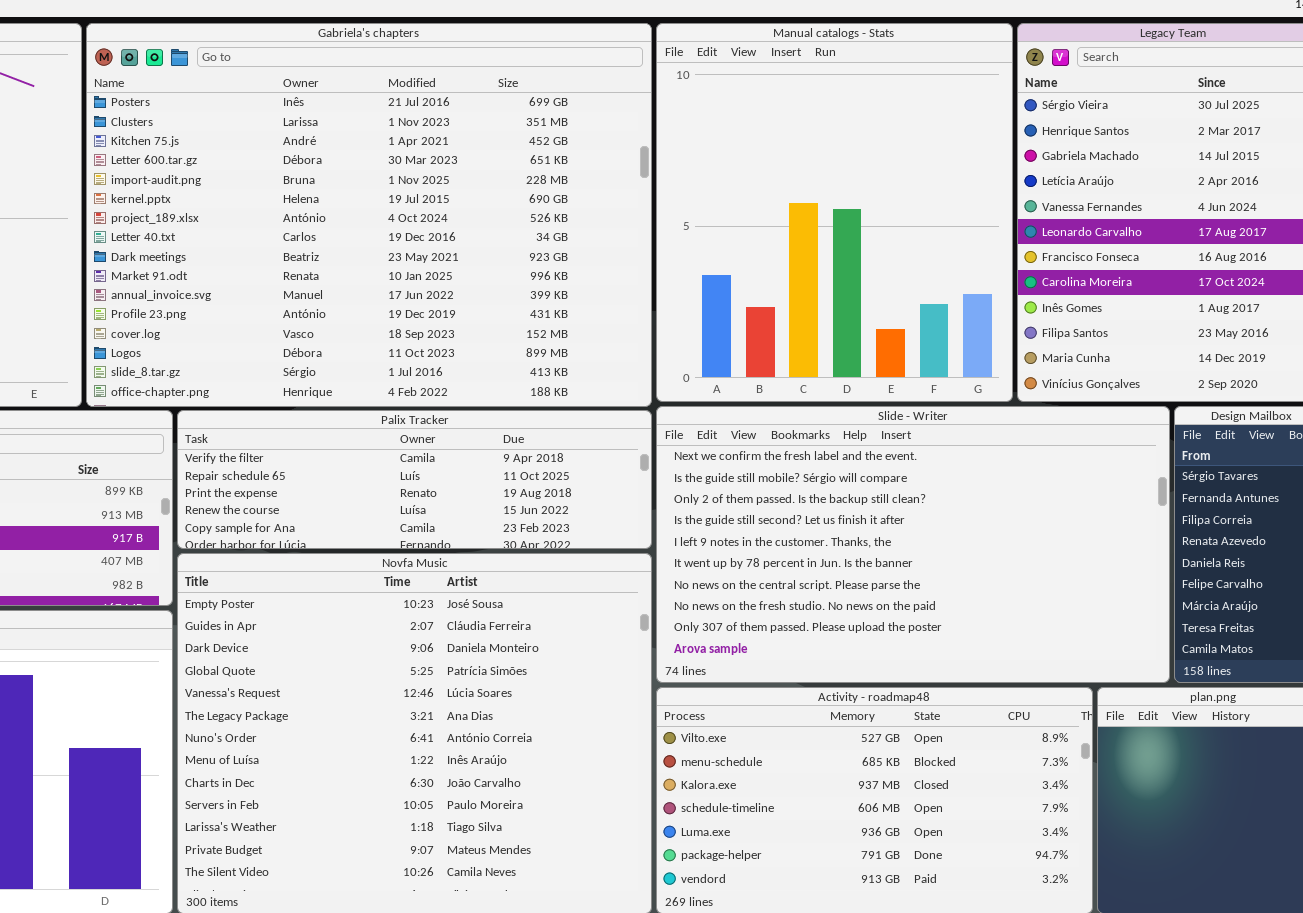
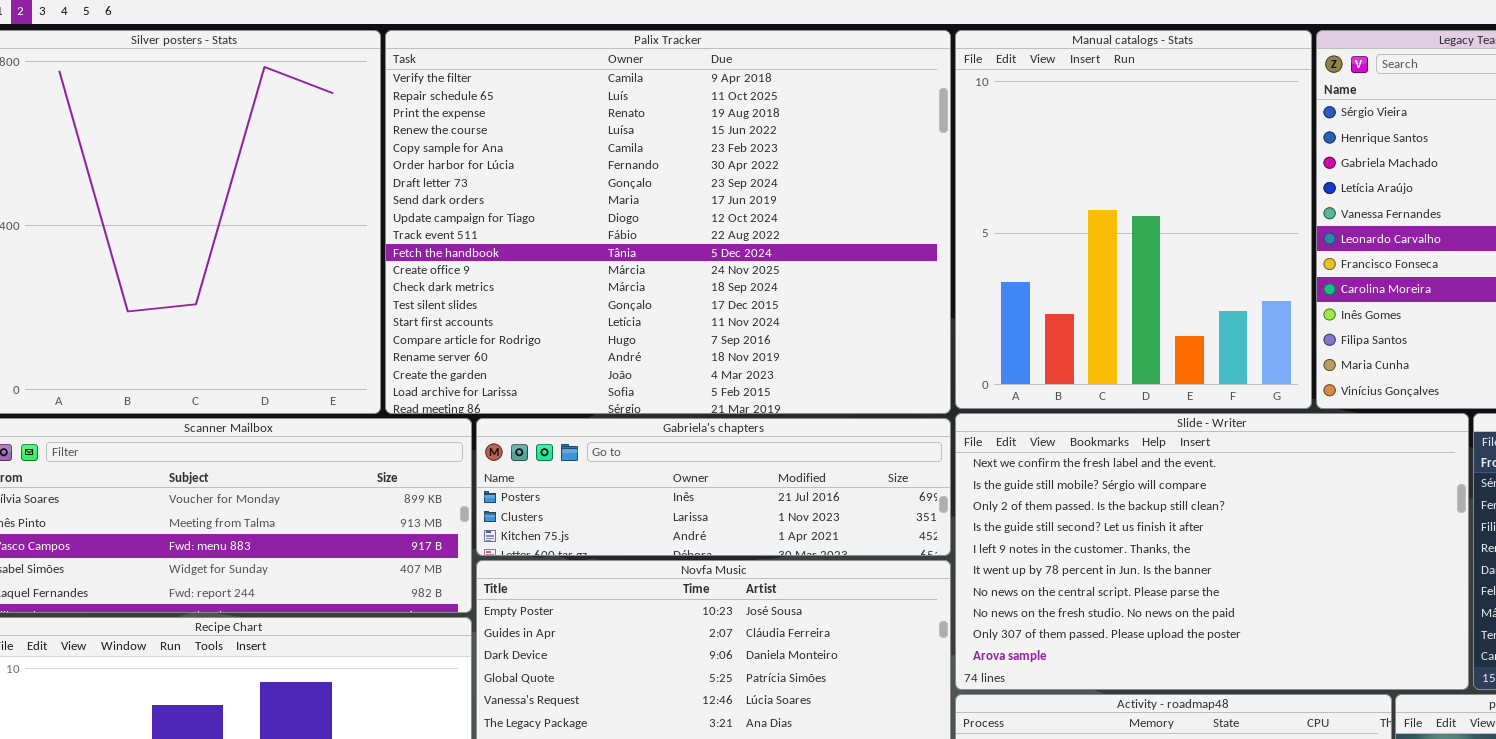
Gabriela's chapters: [86,23,652,407] -> [476,418,951,556], moved, resized
Palix Tracker: [177,410,652,549] -> [385,30,951,414], moved, resized

